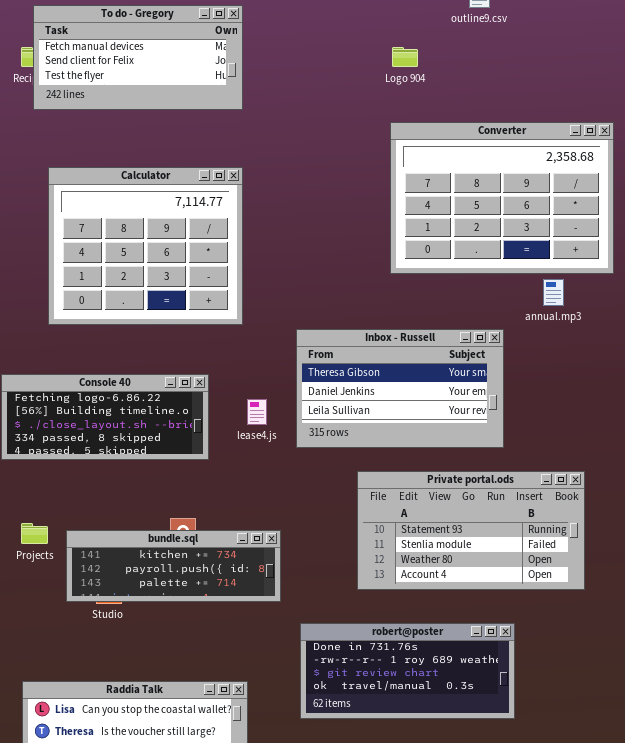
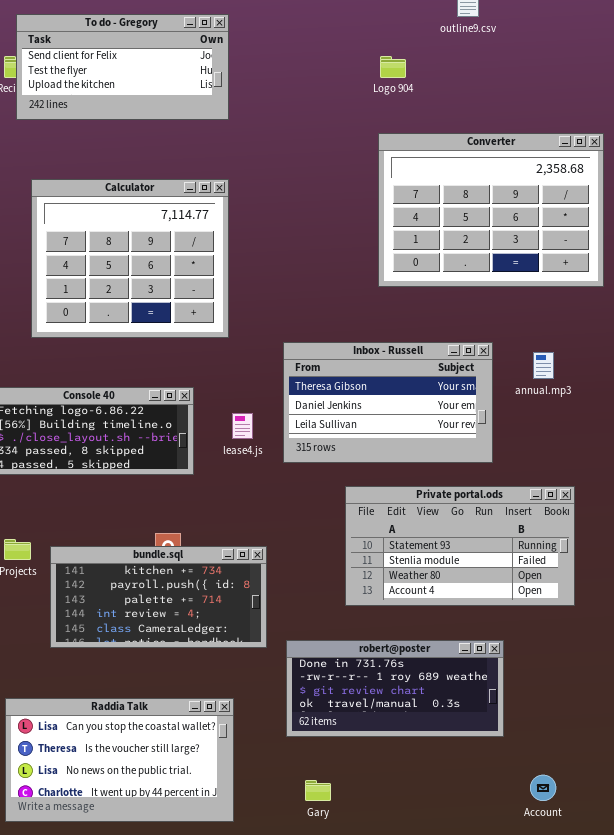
To do - Gregory: [33,5,243,110] -> [16,14,229,120], scrolled down 1 row
annual.mp3: [543,279,564,306] -> [533,352,554,379], moved
bundle.sql: [66,530,281,602] -> [50,546,267,648], resized

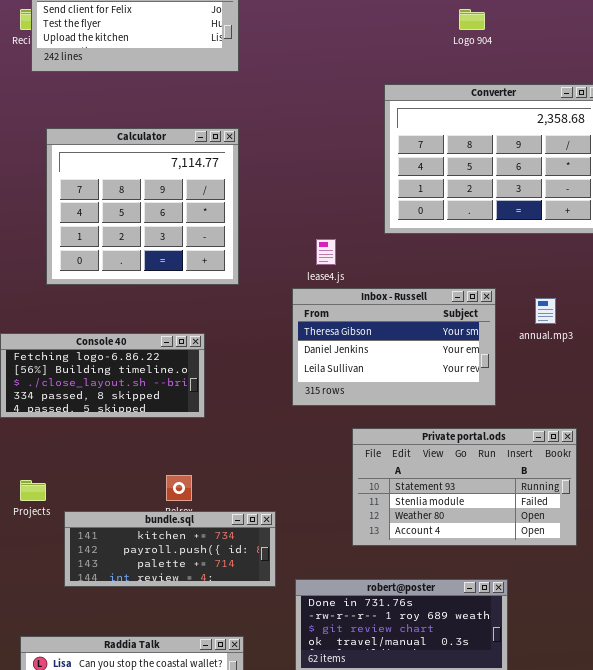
Logo 904: [380,56,406,78] -> [459,9,485,30], moved
lease4.js: [232,413,253,439] -> [316,239,336,265], moved
bundle.sql: [50,546,267,648] -> [64,511,276,587], resized

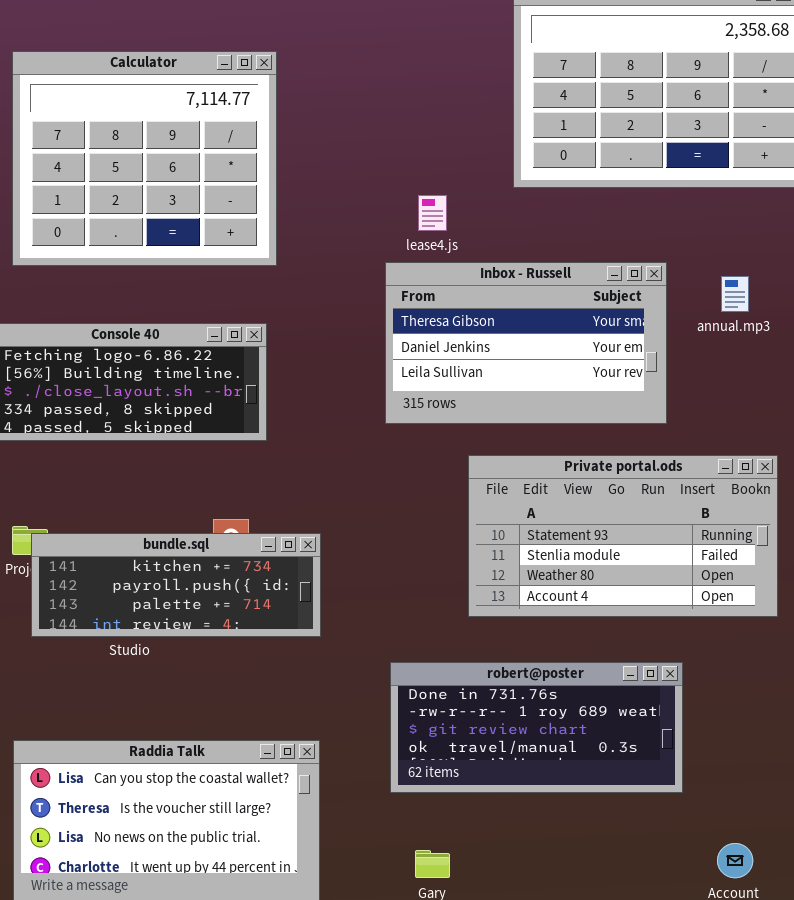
Calculator: [46,128,239,285] -> [12,51,277,266], moved
bundle.sql: [64,511,276,587] -> [31,533,321,637], moved

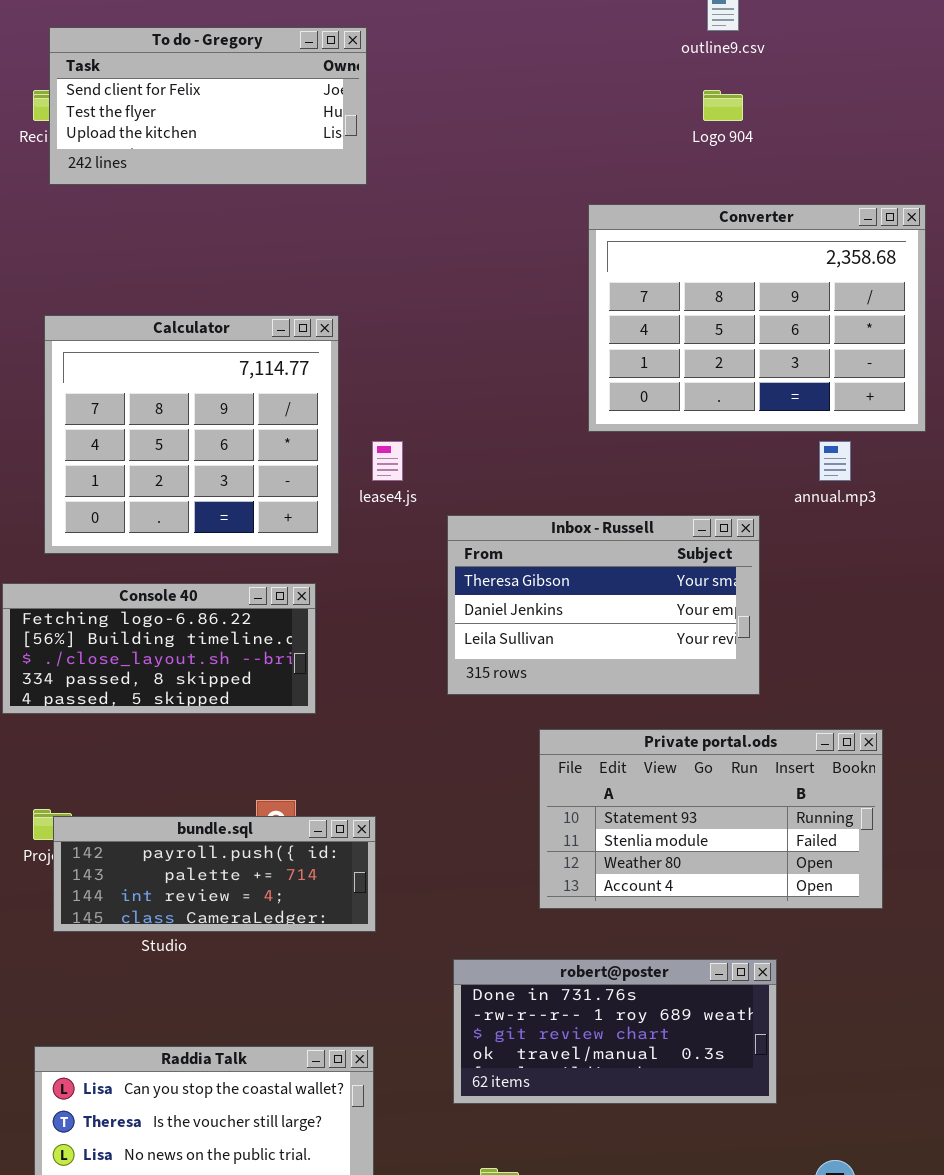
Calculator: [12,51,277,266] -> [44,315,339,554], moved
lease4.js: [418,195,447,231] -> [372,441,403,481], moved
annual.mp3: [721,276,749,312] -> [819,441,851,481], moved
bundle.sql: [31,533,321,637] -> [53,816,376,932], scrolled down 1 row

